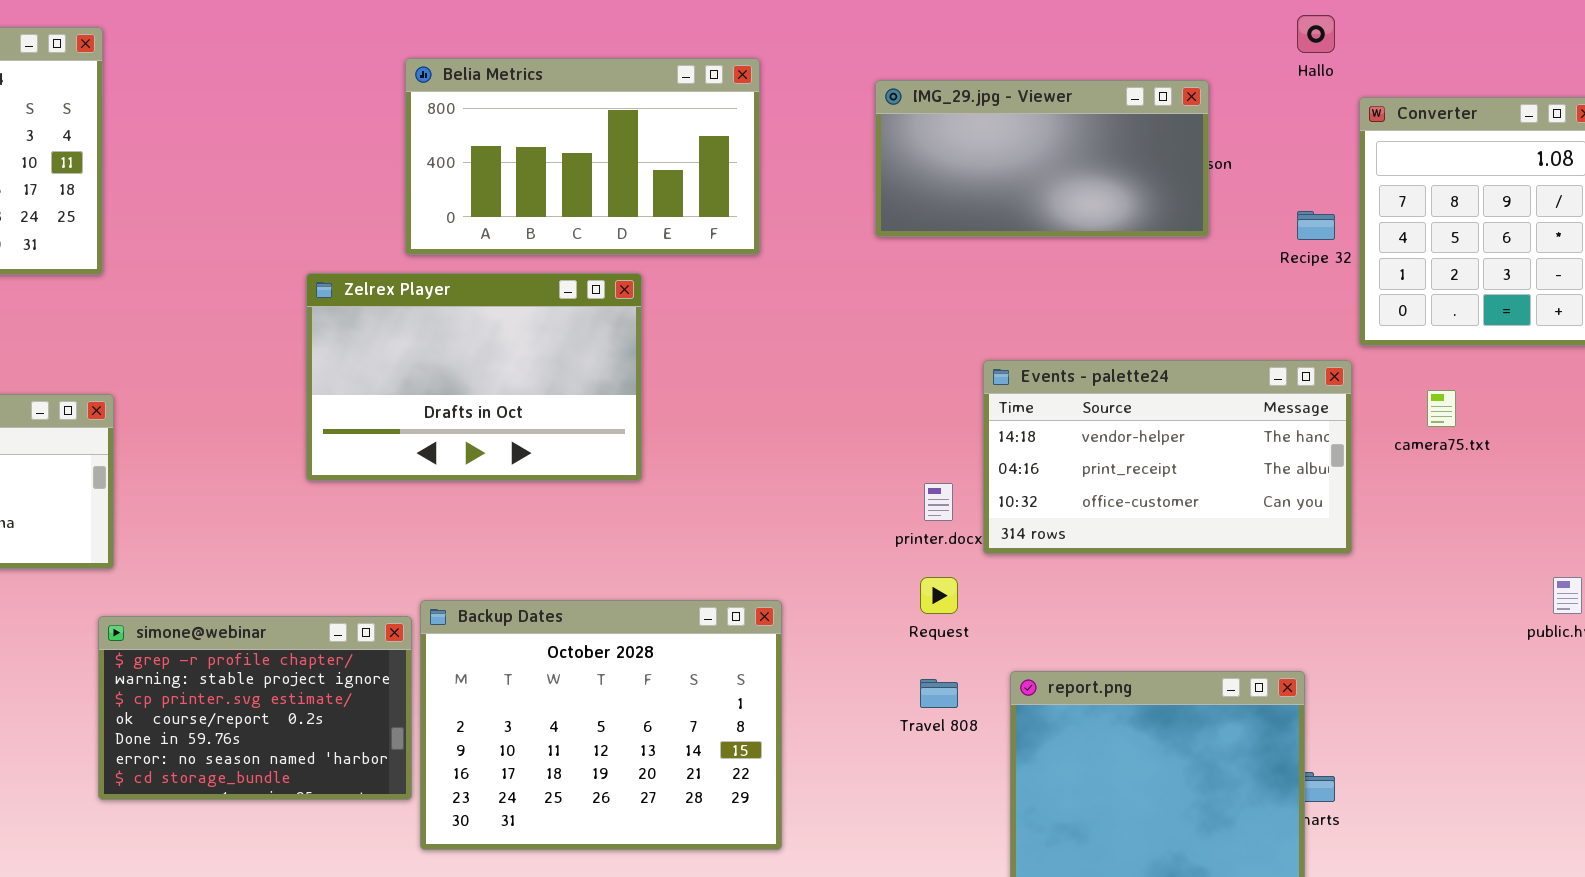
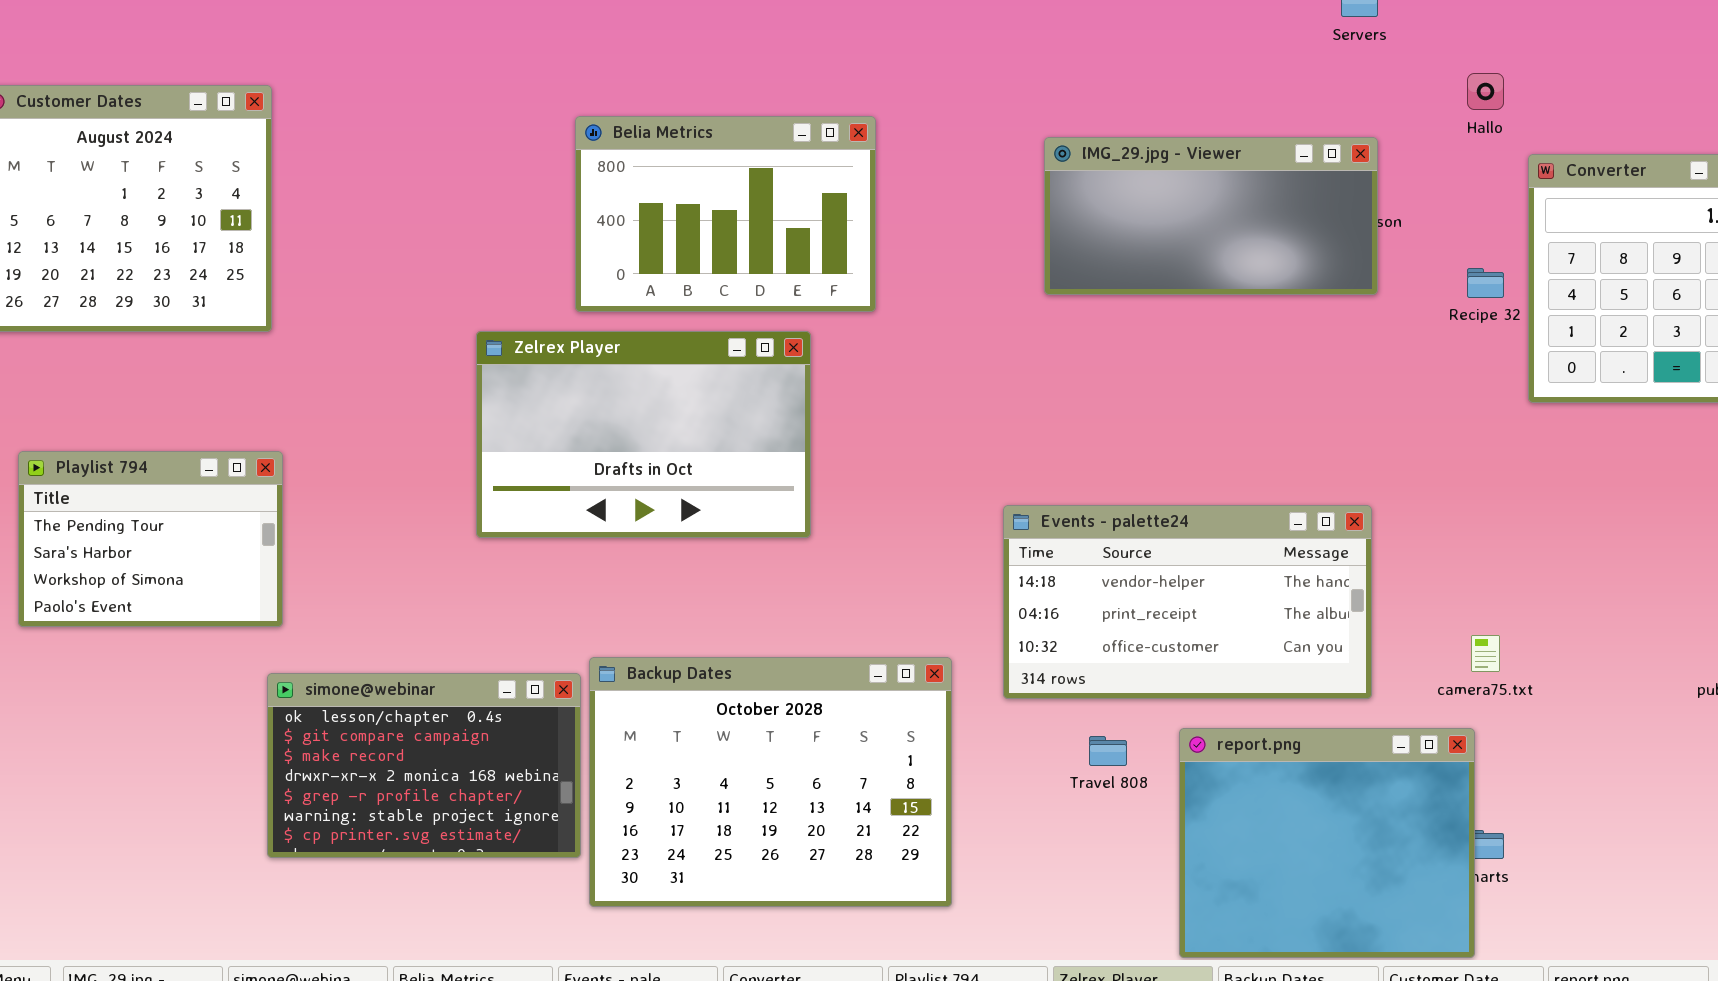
Belia Metrics: [405,58,760,255] -> [575,116,876,312], resized
Events - palette24: [983,360,1352,554] -> [1003,505,1372,699], moved
camera75.txt: [1427,390,1456,427] -> [1471,635,1500,672], moved
simone@webinar: [98,616,412,800] -> [267,673,581,858], scrolled up 4 rows

